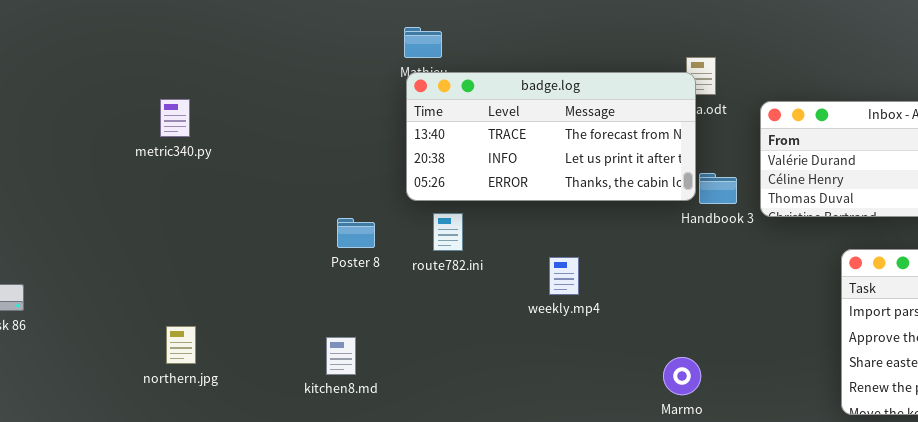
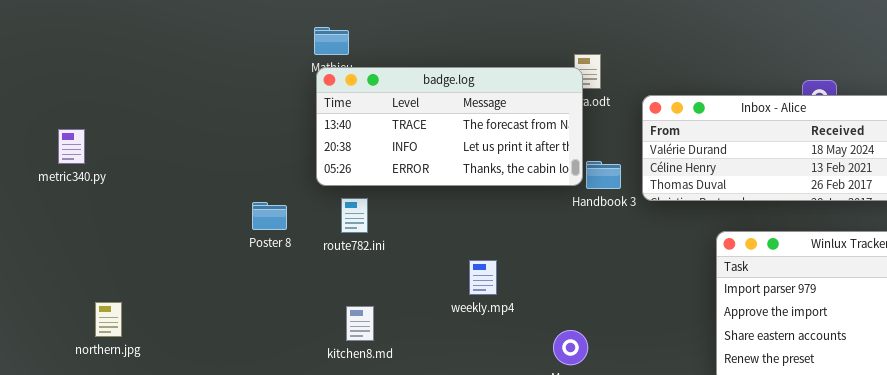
metric340.py: [160,99,190,137] -> [58,129,85,164], moved
weekly.mp4: [549,257,579,295] -> [469,260,497,295], moved
kitchen8.md: [326,337,356,375] -> [346,306,374,341], moved

